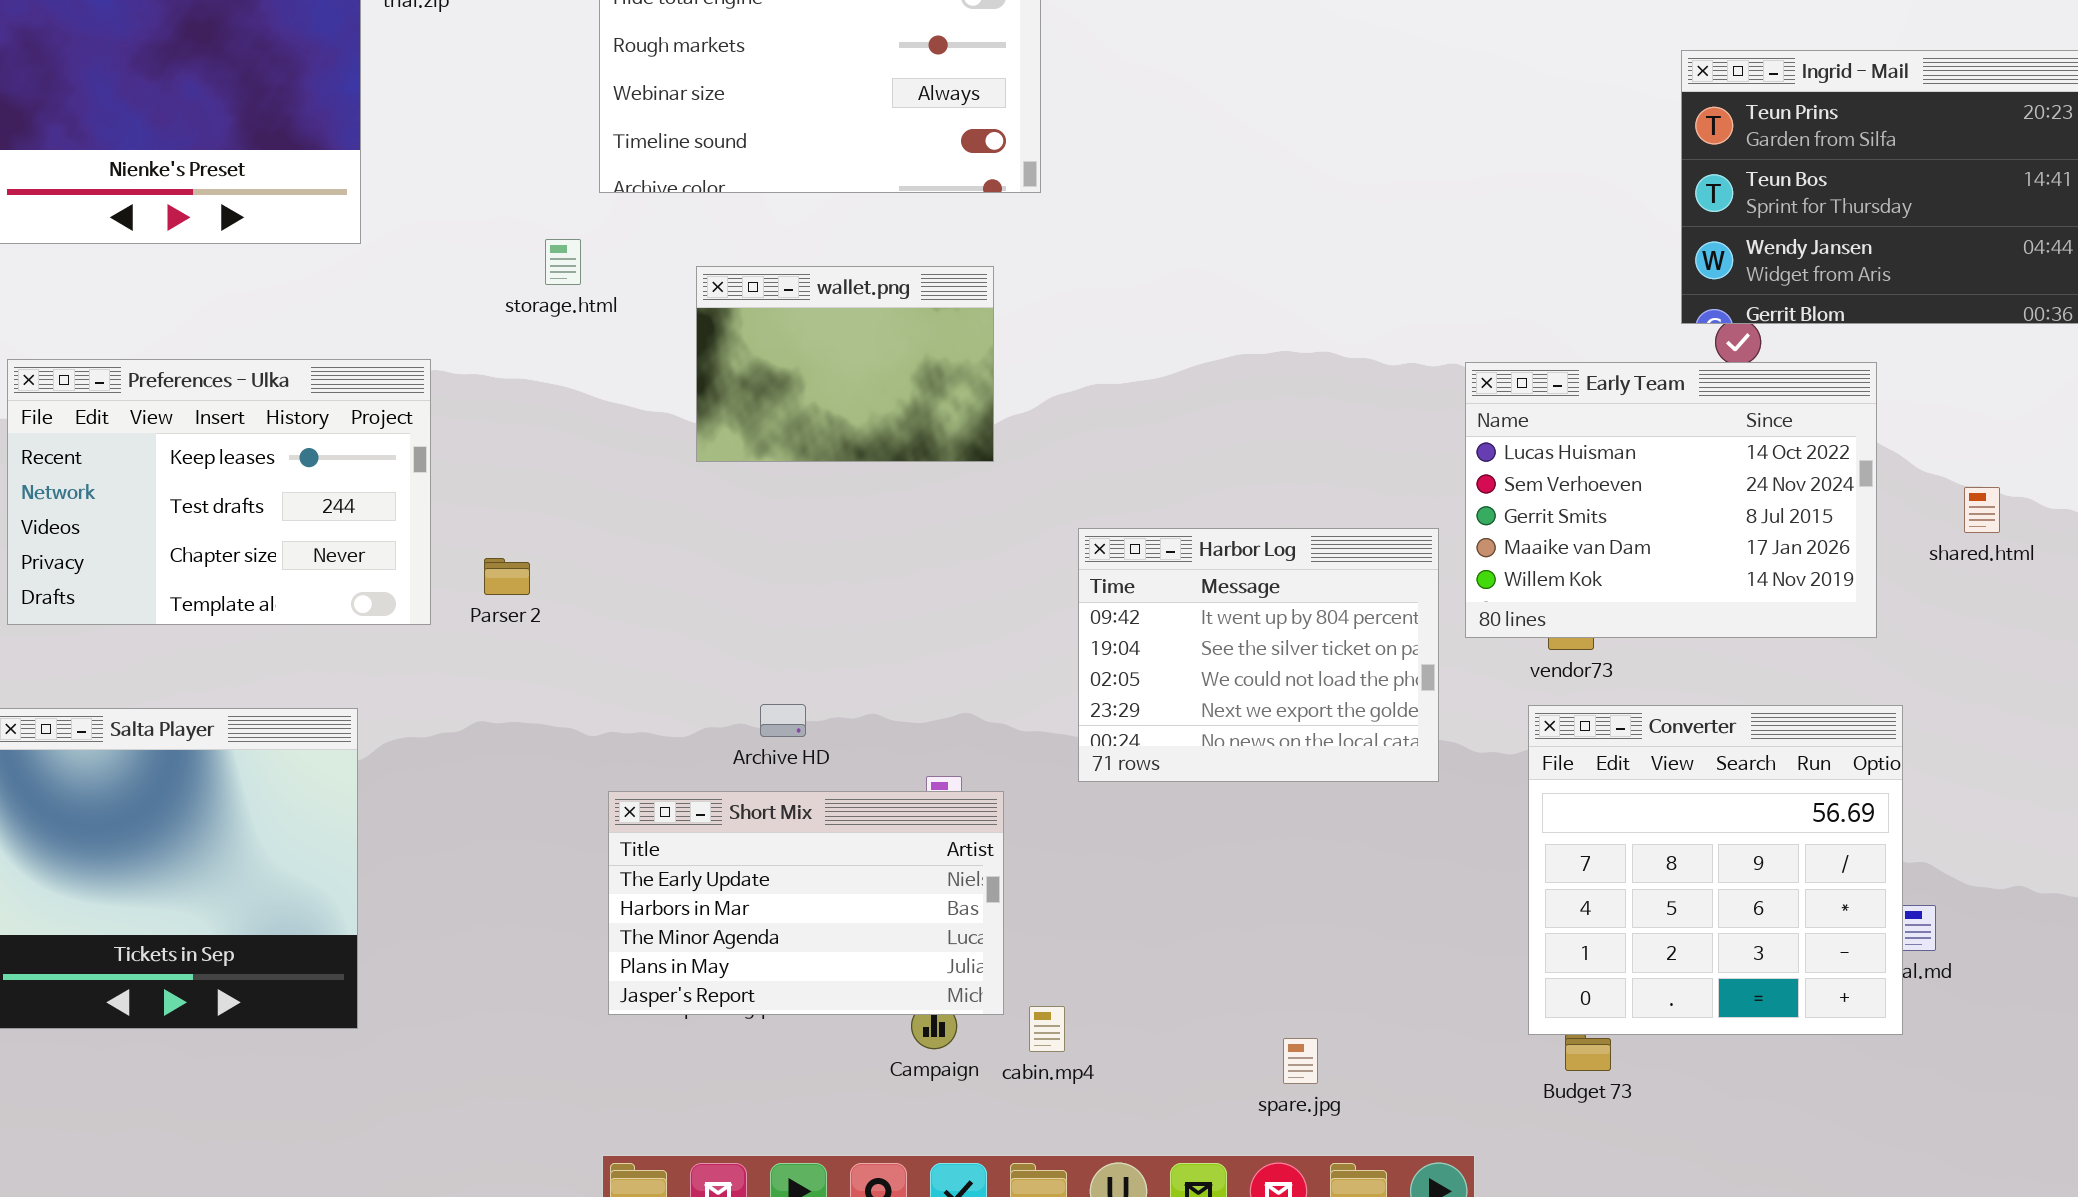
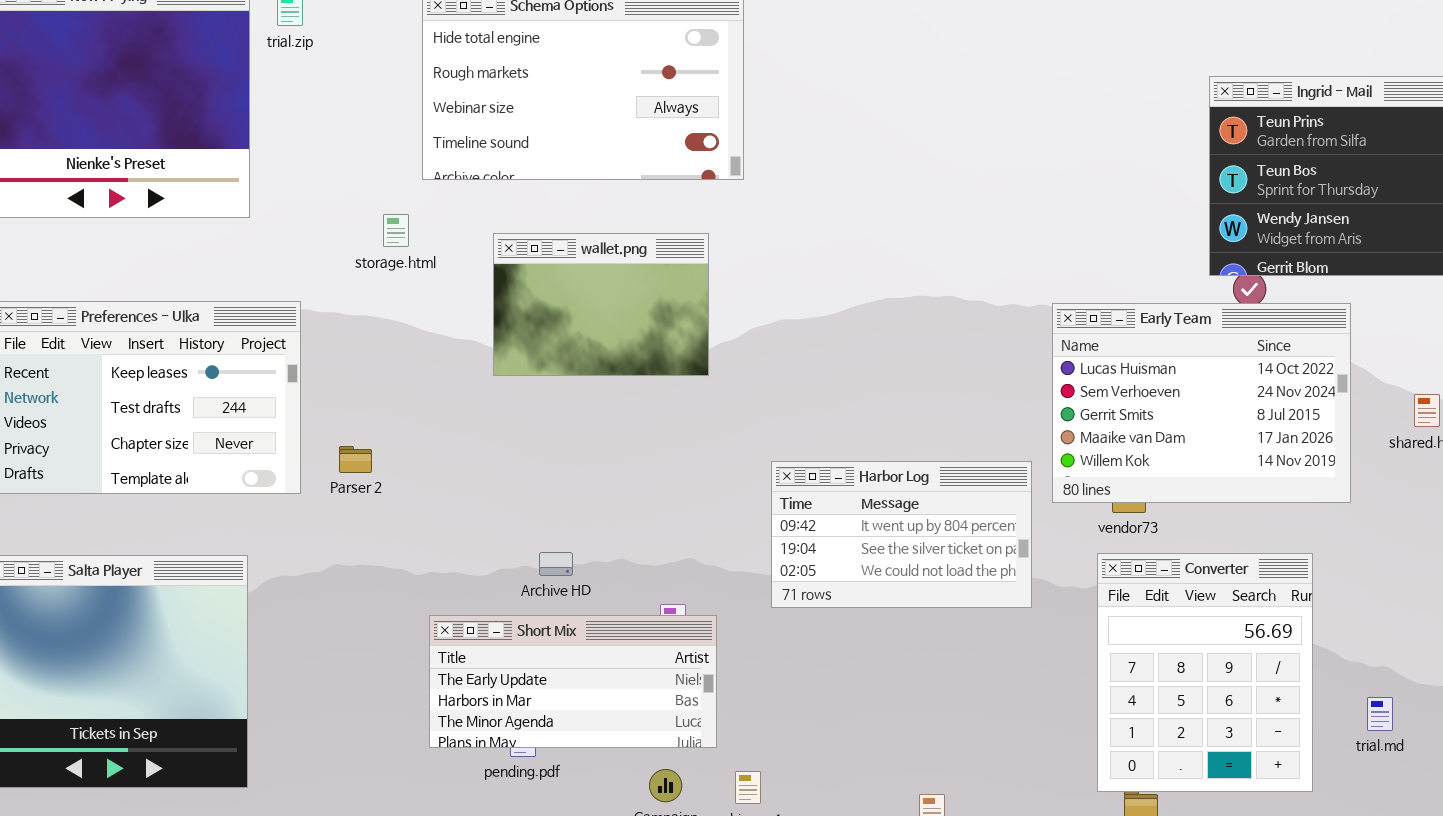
Harbor Log: [1078,528,1439,782] -> [771,461,1032,608], resized
Converter: [1528,705,1903,1035] -> [1097,553,1313,792], resized
Short Mix: [608,791,1004,1015] -> [429,615,717,748], resized

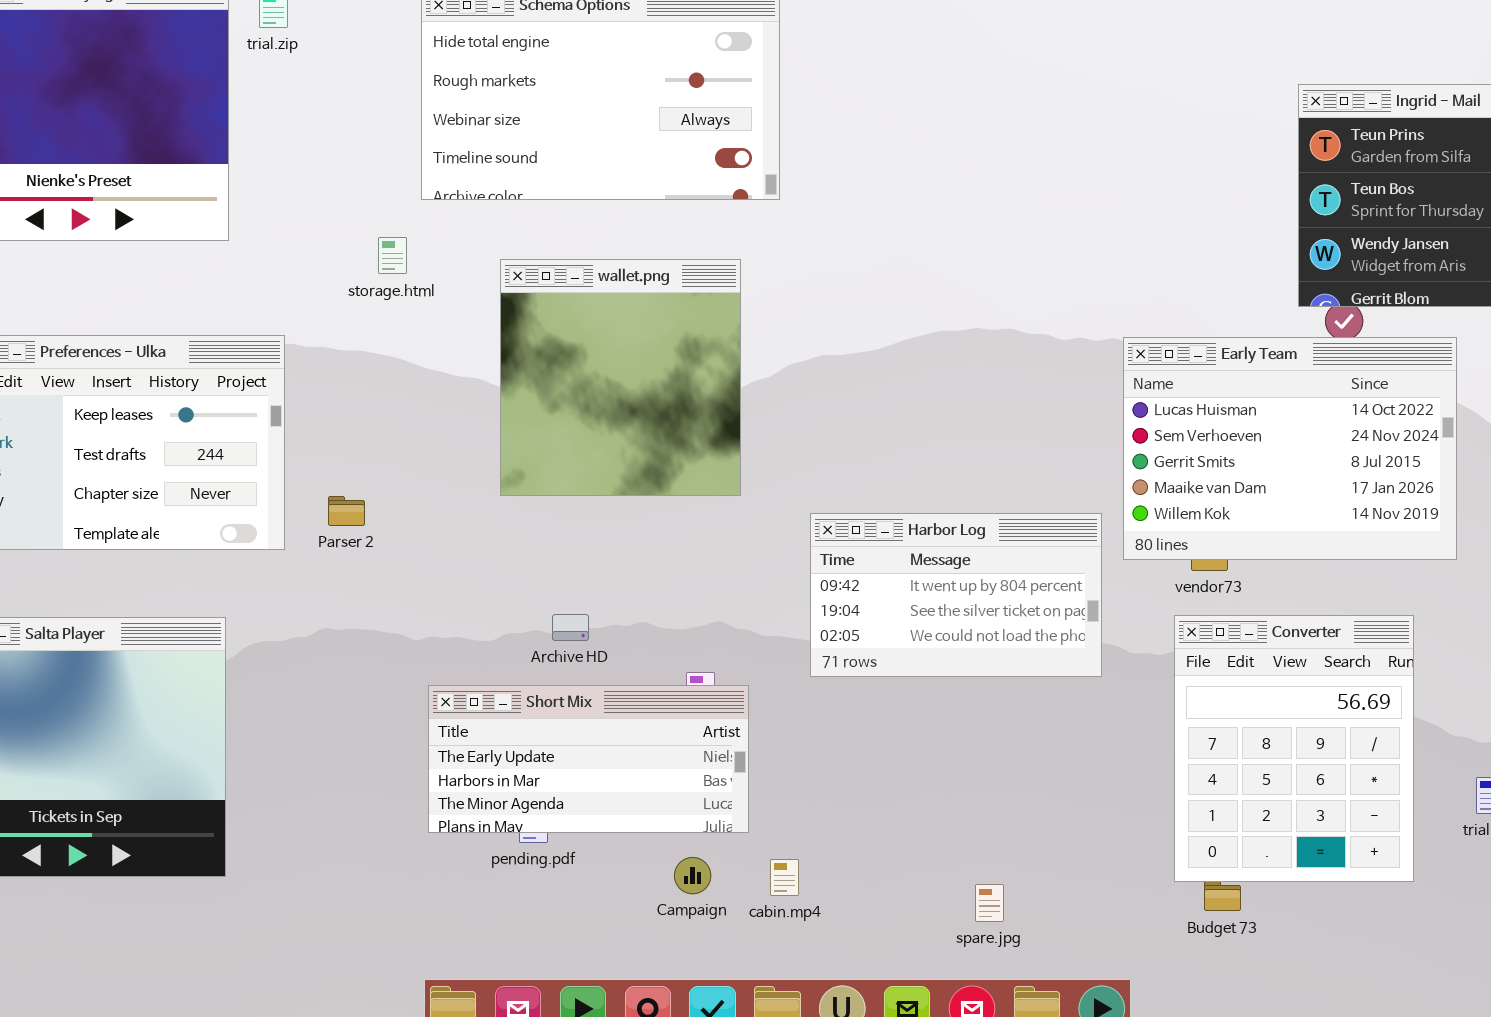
wallet.png: [493,233,709,376] -> [500,259,741,496], resized

